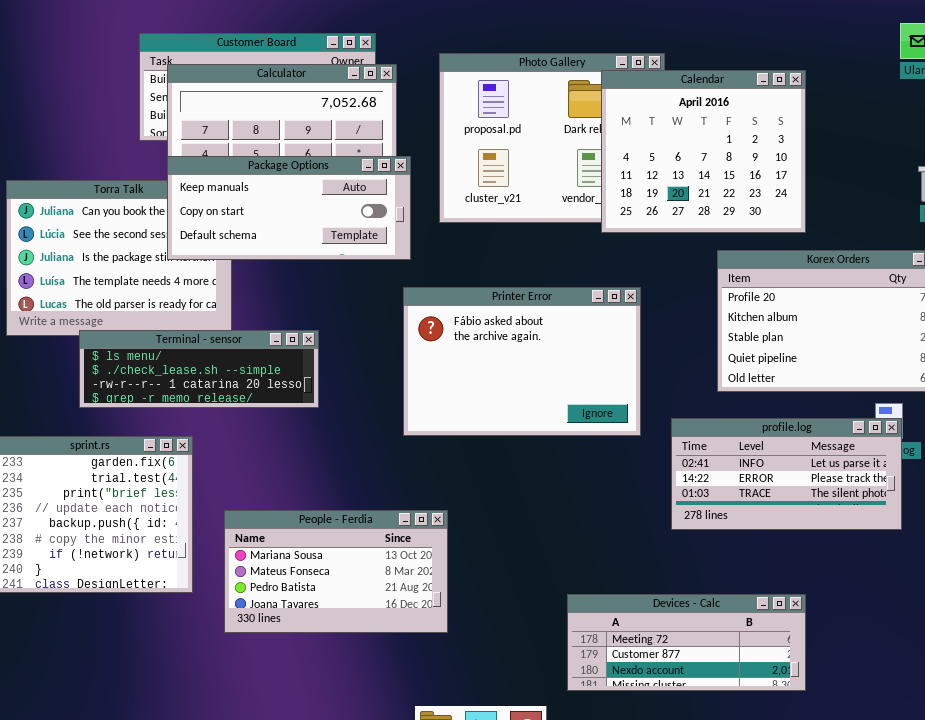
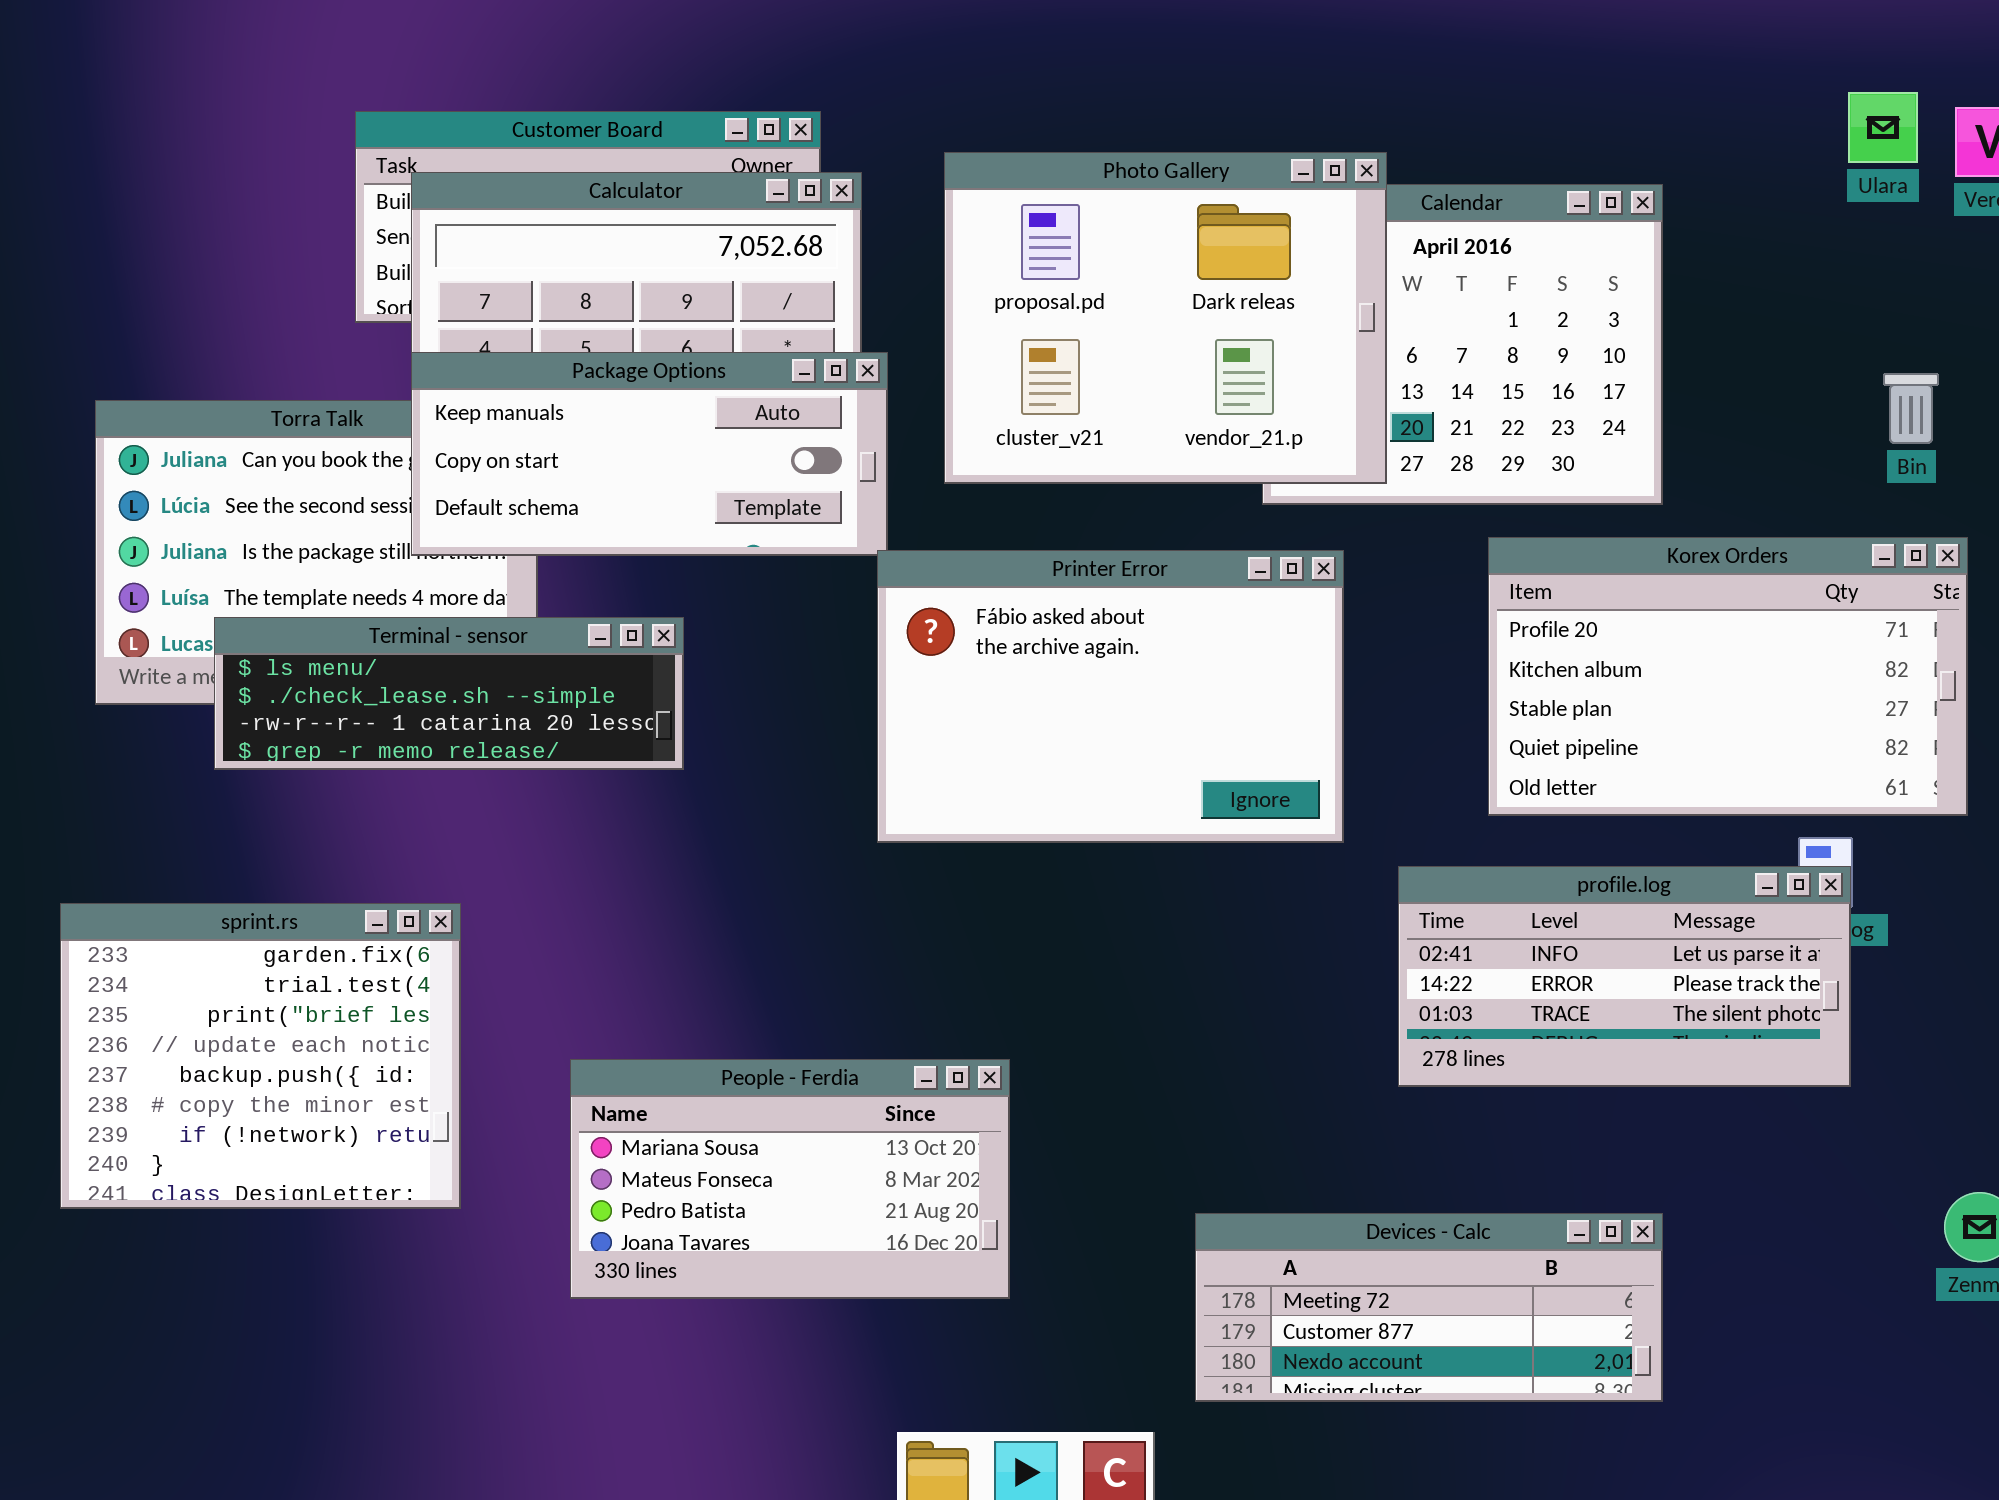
Photo Gallery: [439,53,665,223] -> [944,152,1387,484], raised
Printer Error: [403,287,641,436] -> [877,550,1344,843], moved
Terminal - sensor: [79,330,319,408] -> [214,617,684,770], moved
People - Ferdia: [224,510,448,633] -> [570,1059,1010,1299], moved

